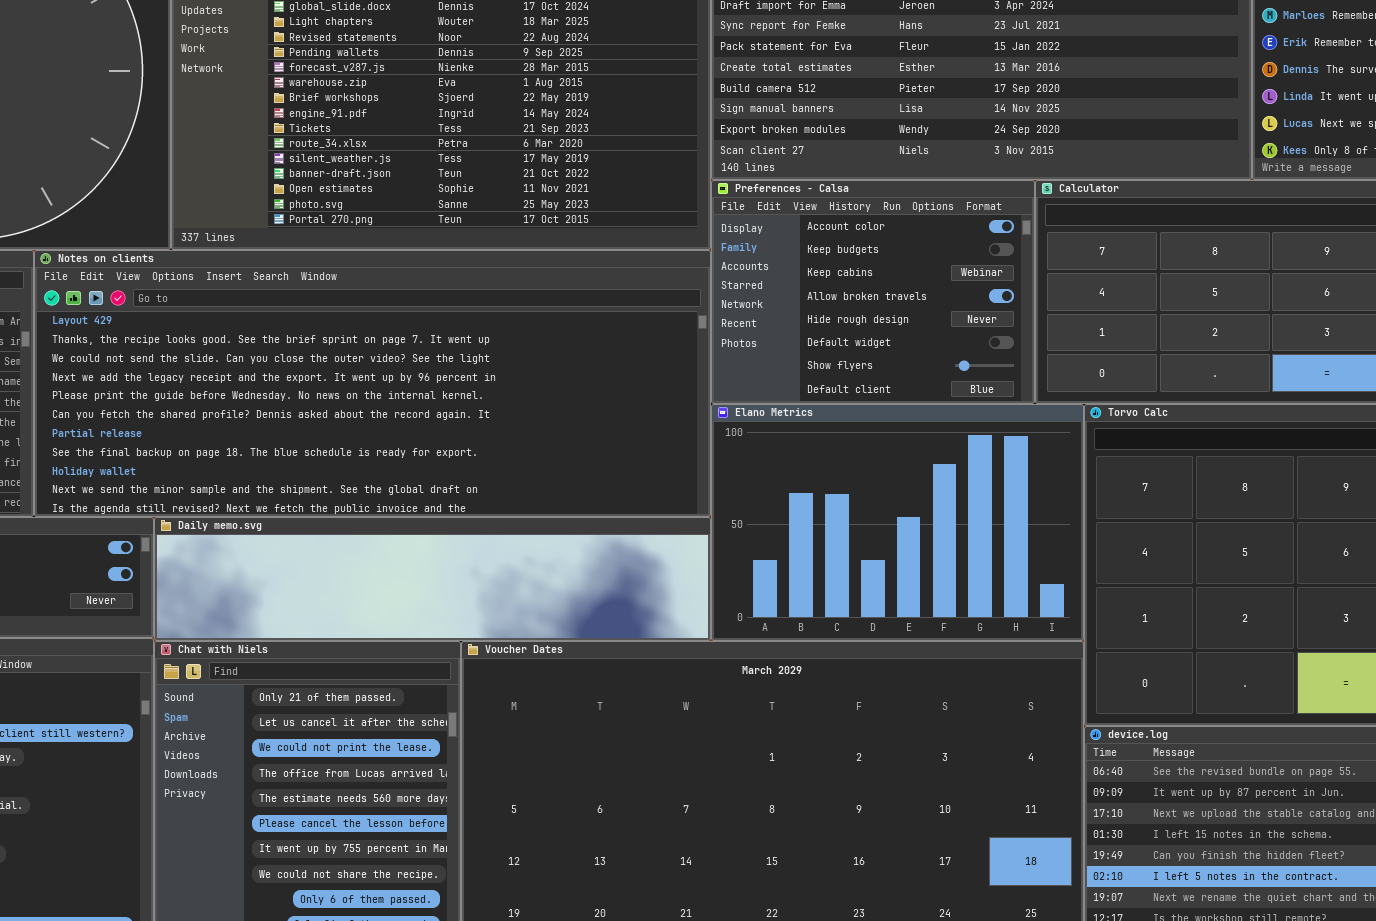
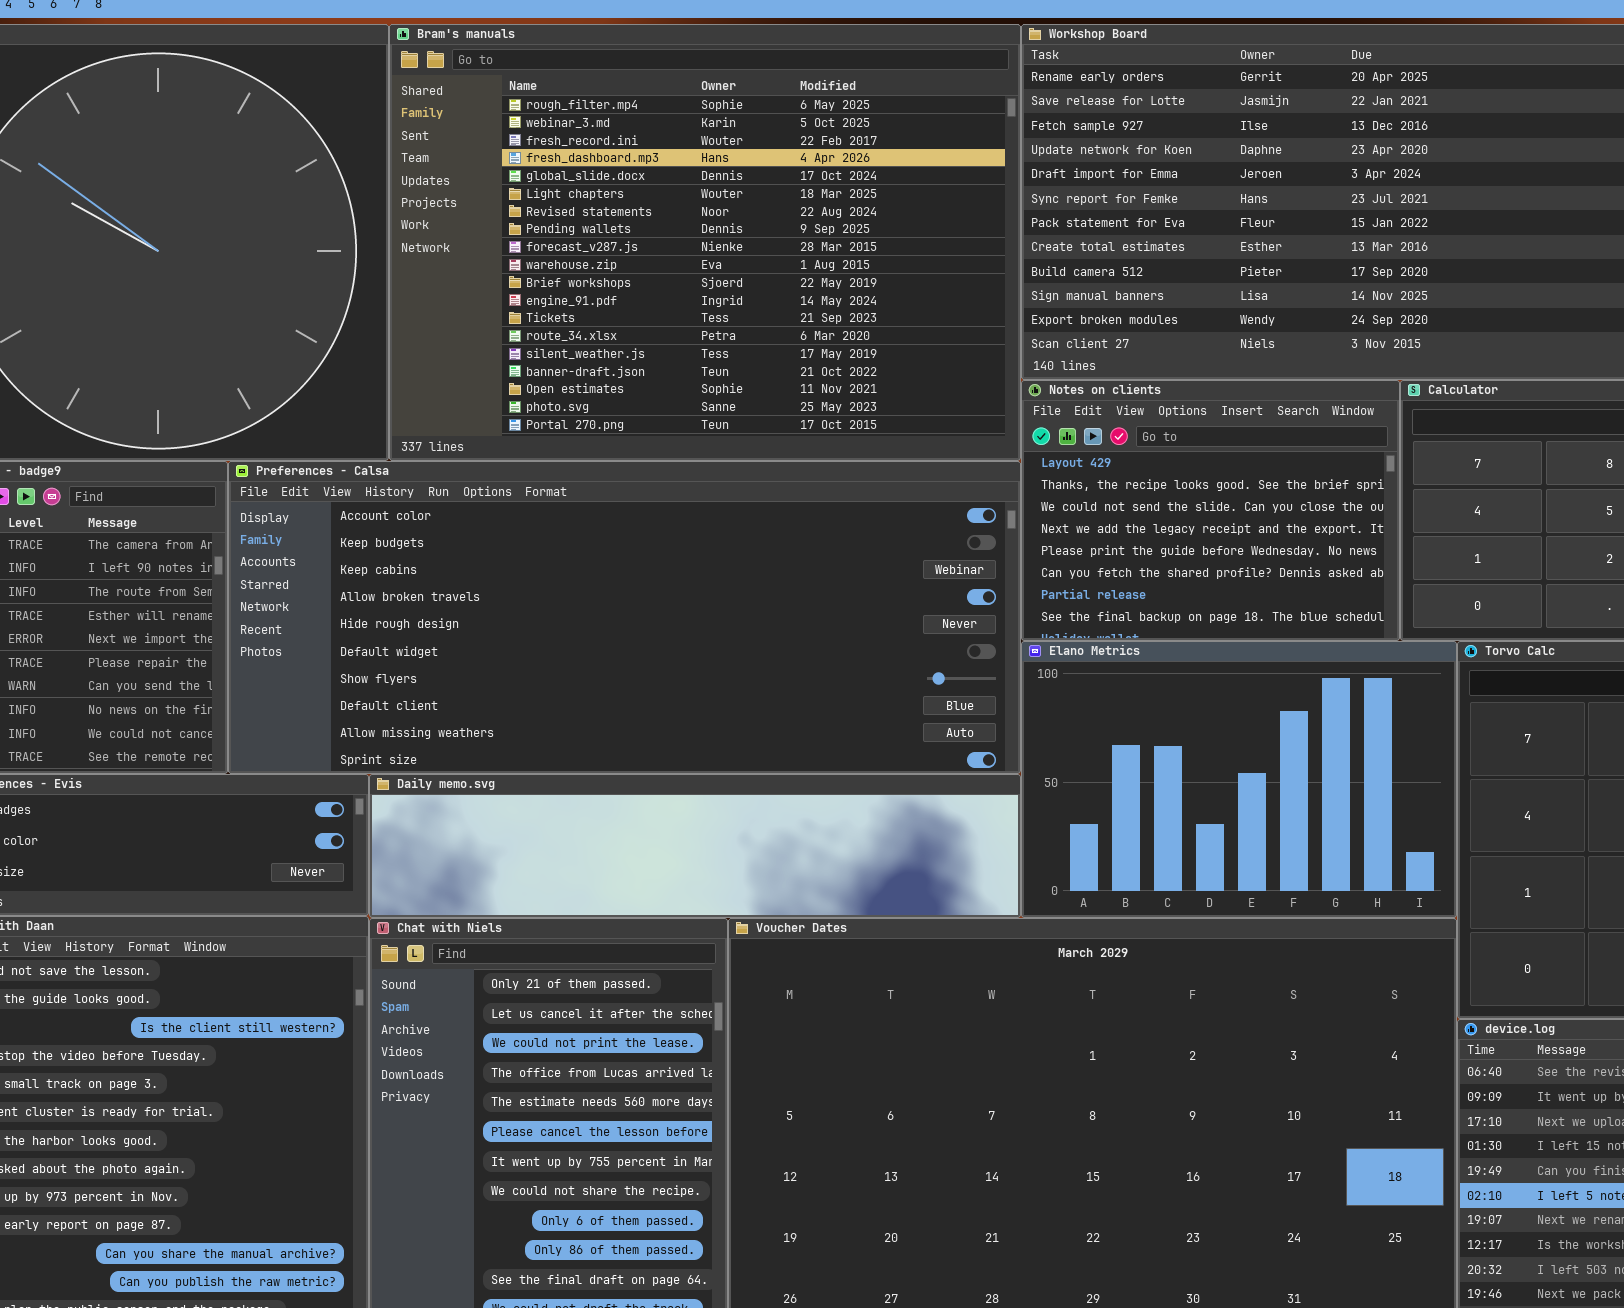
Preferences - Calsa: [711,180,1035,404] -> [228,461,1021,774], moved, resized
Notes on clients: [34,250,711,517] -> [1021,380,1400,641], moved, resized

